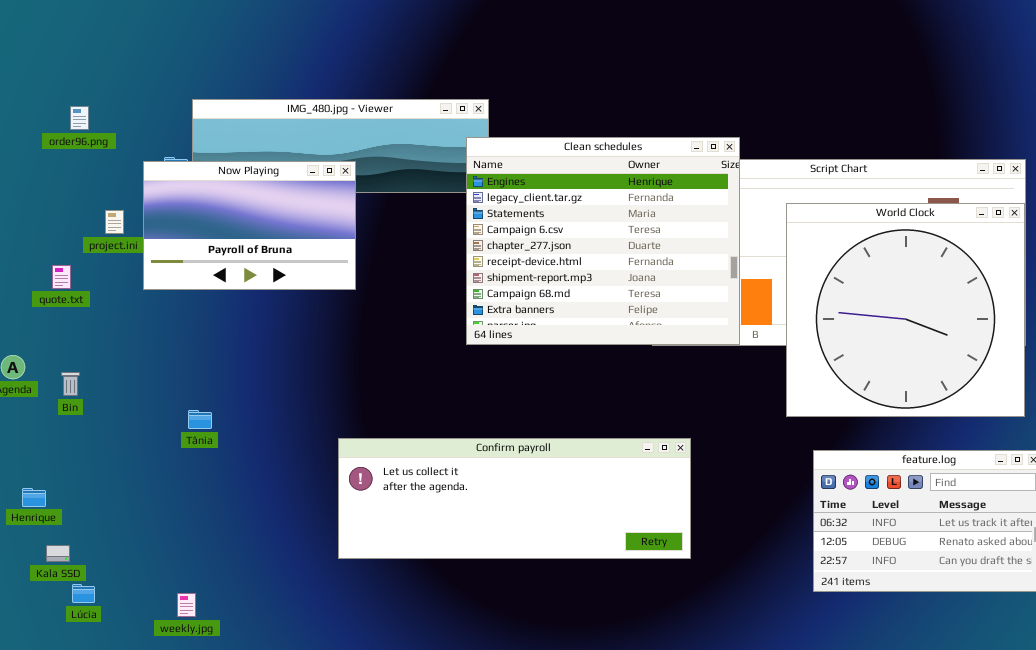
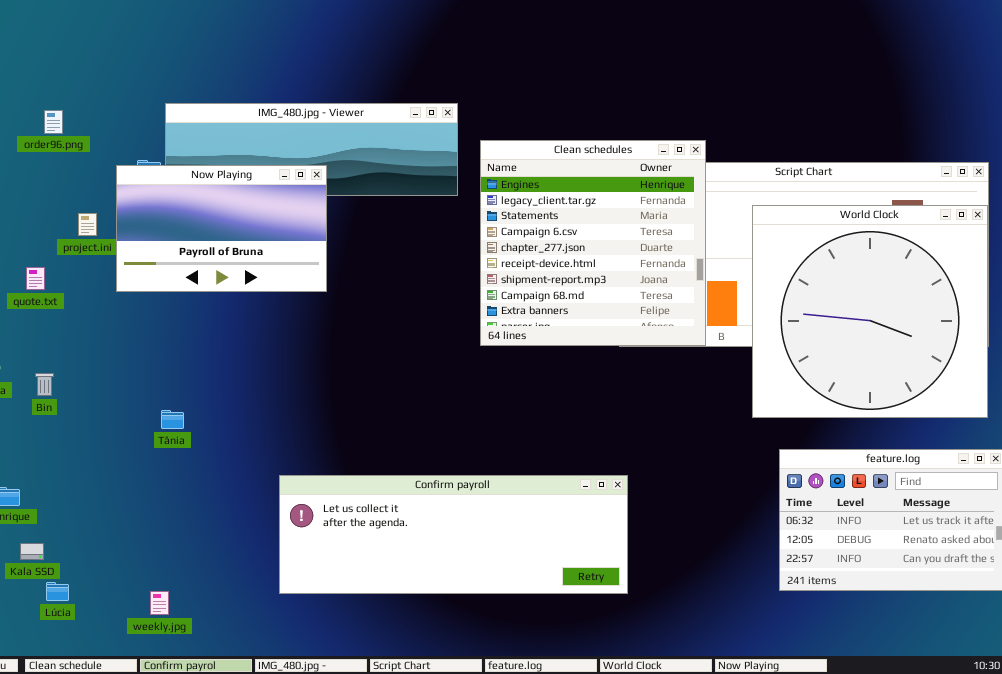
Clean schedules: [466,137,740,345] -> [480,140,706,346], resized
Confirm payroll: [338,438,691,559] -> [279,475,628,594], moved

